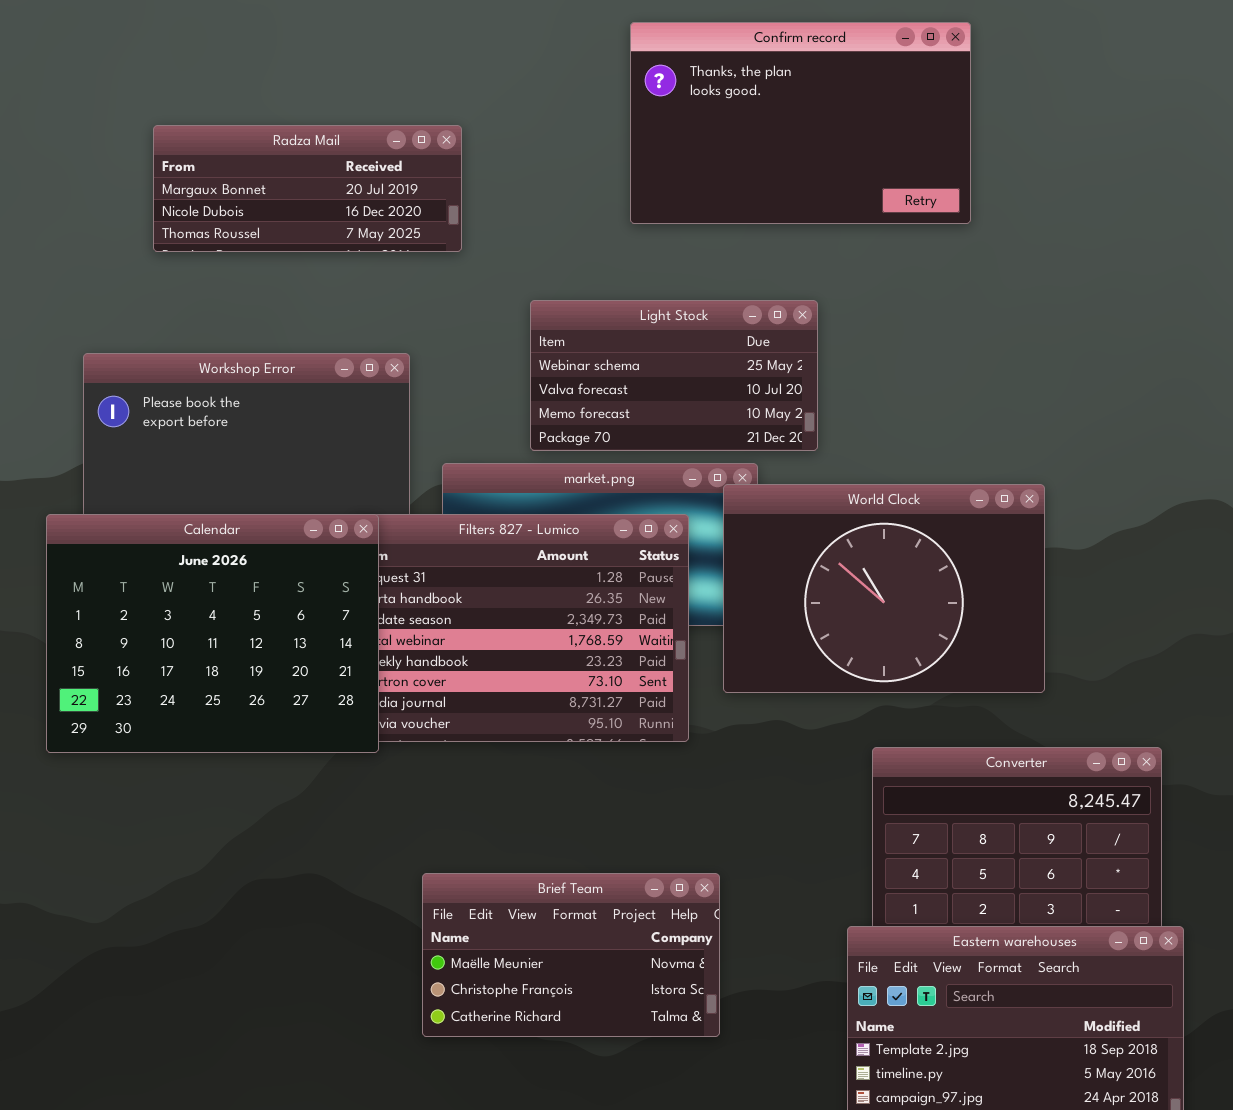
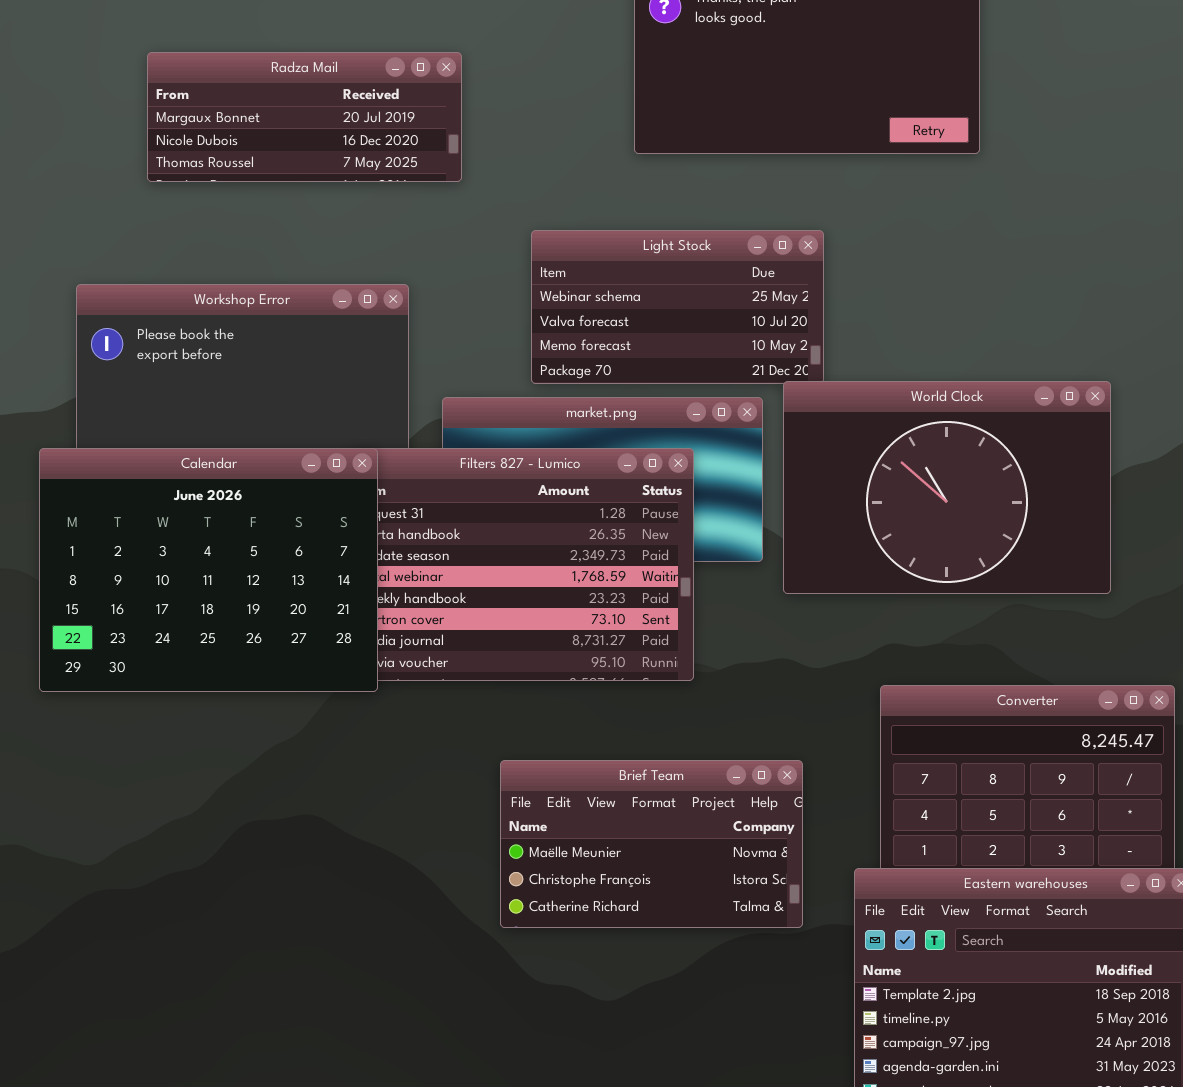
World Clock: [723,484,1045,693] -> [783,381,1111,594], moved
Brief Team: [422,873,720,1037] -> [500,760,803,928], moved

